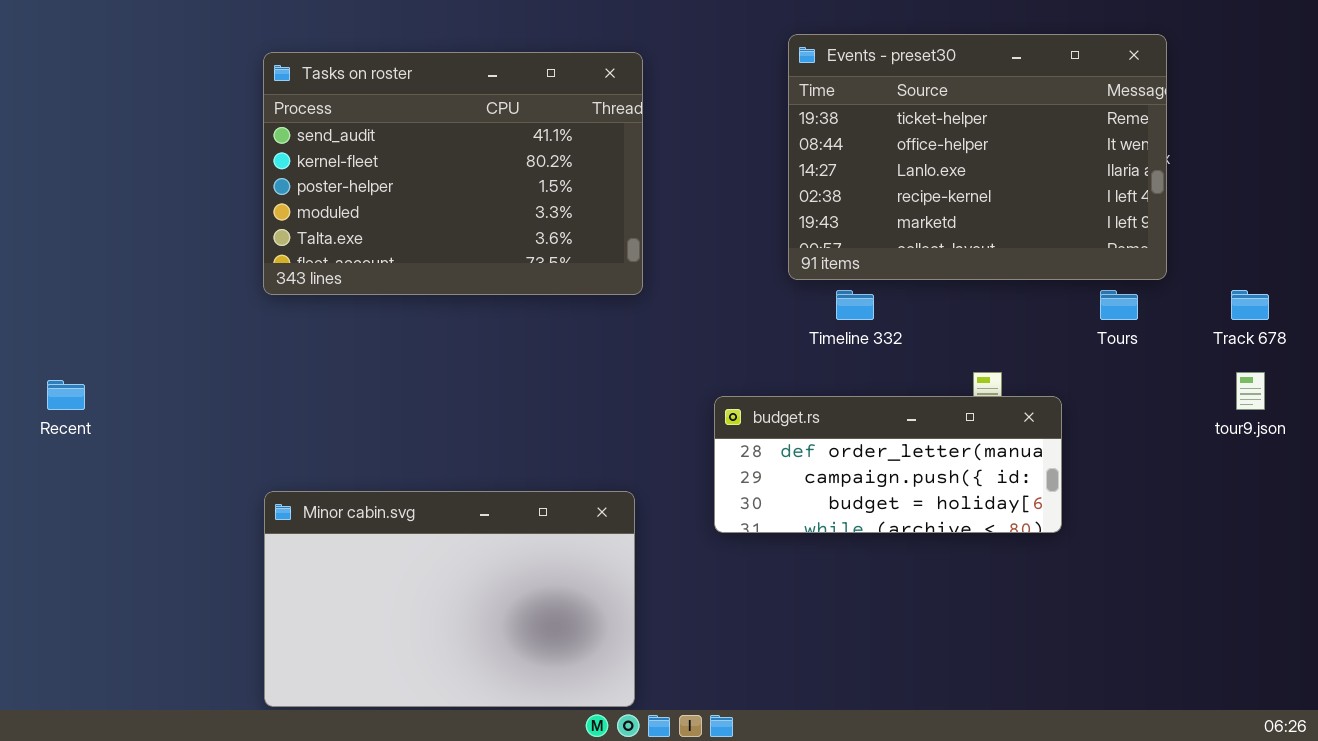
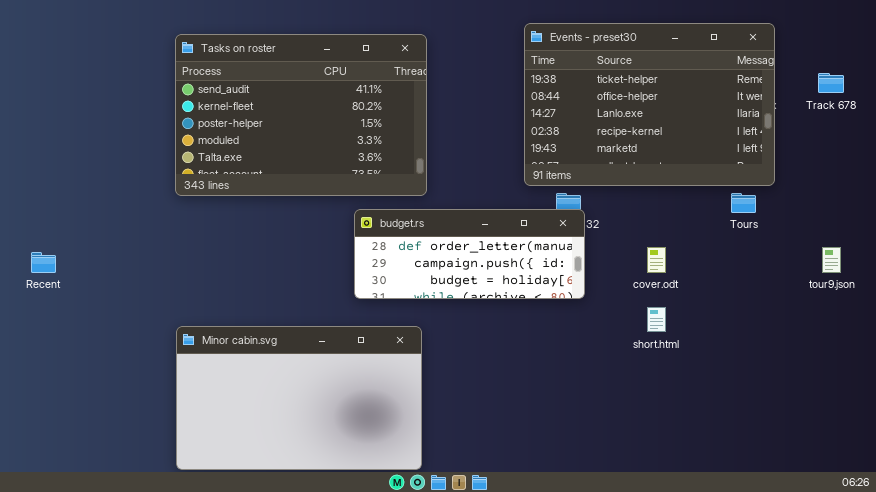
Track 678: [1231,290,1269,320] -> [818,73,844,93], moved
budget.rs: [714,396,1062,533] -> [354,209,585,299], moved

